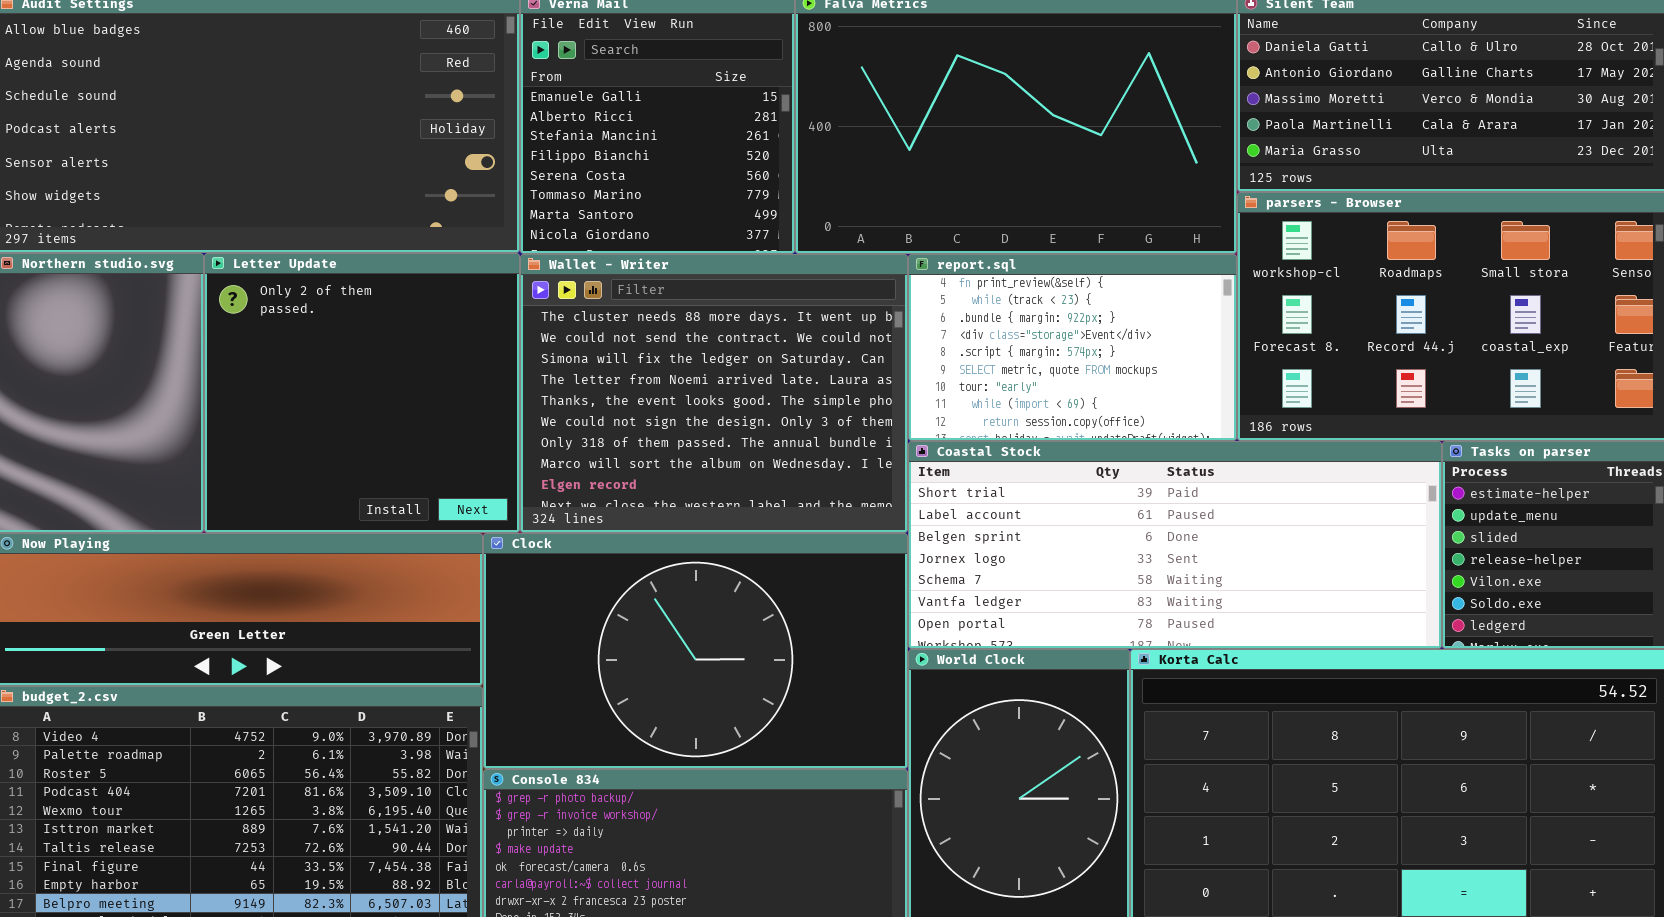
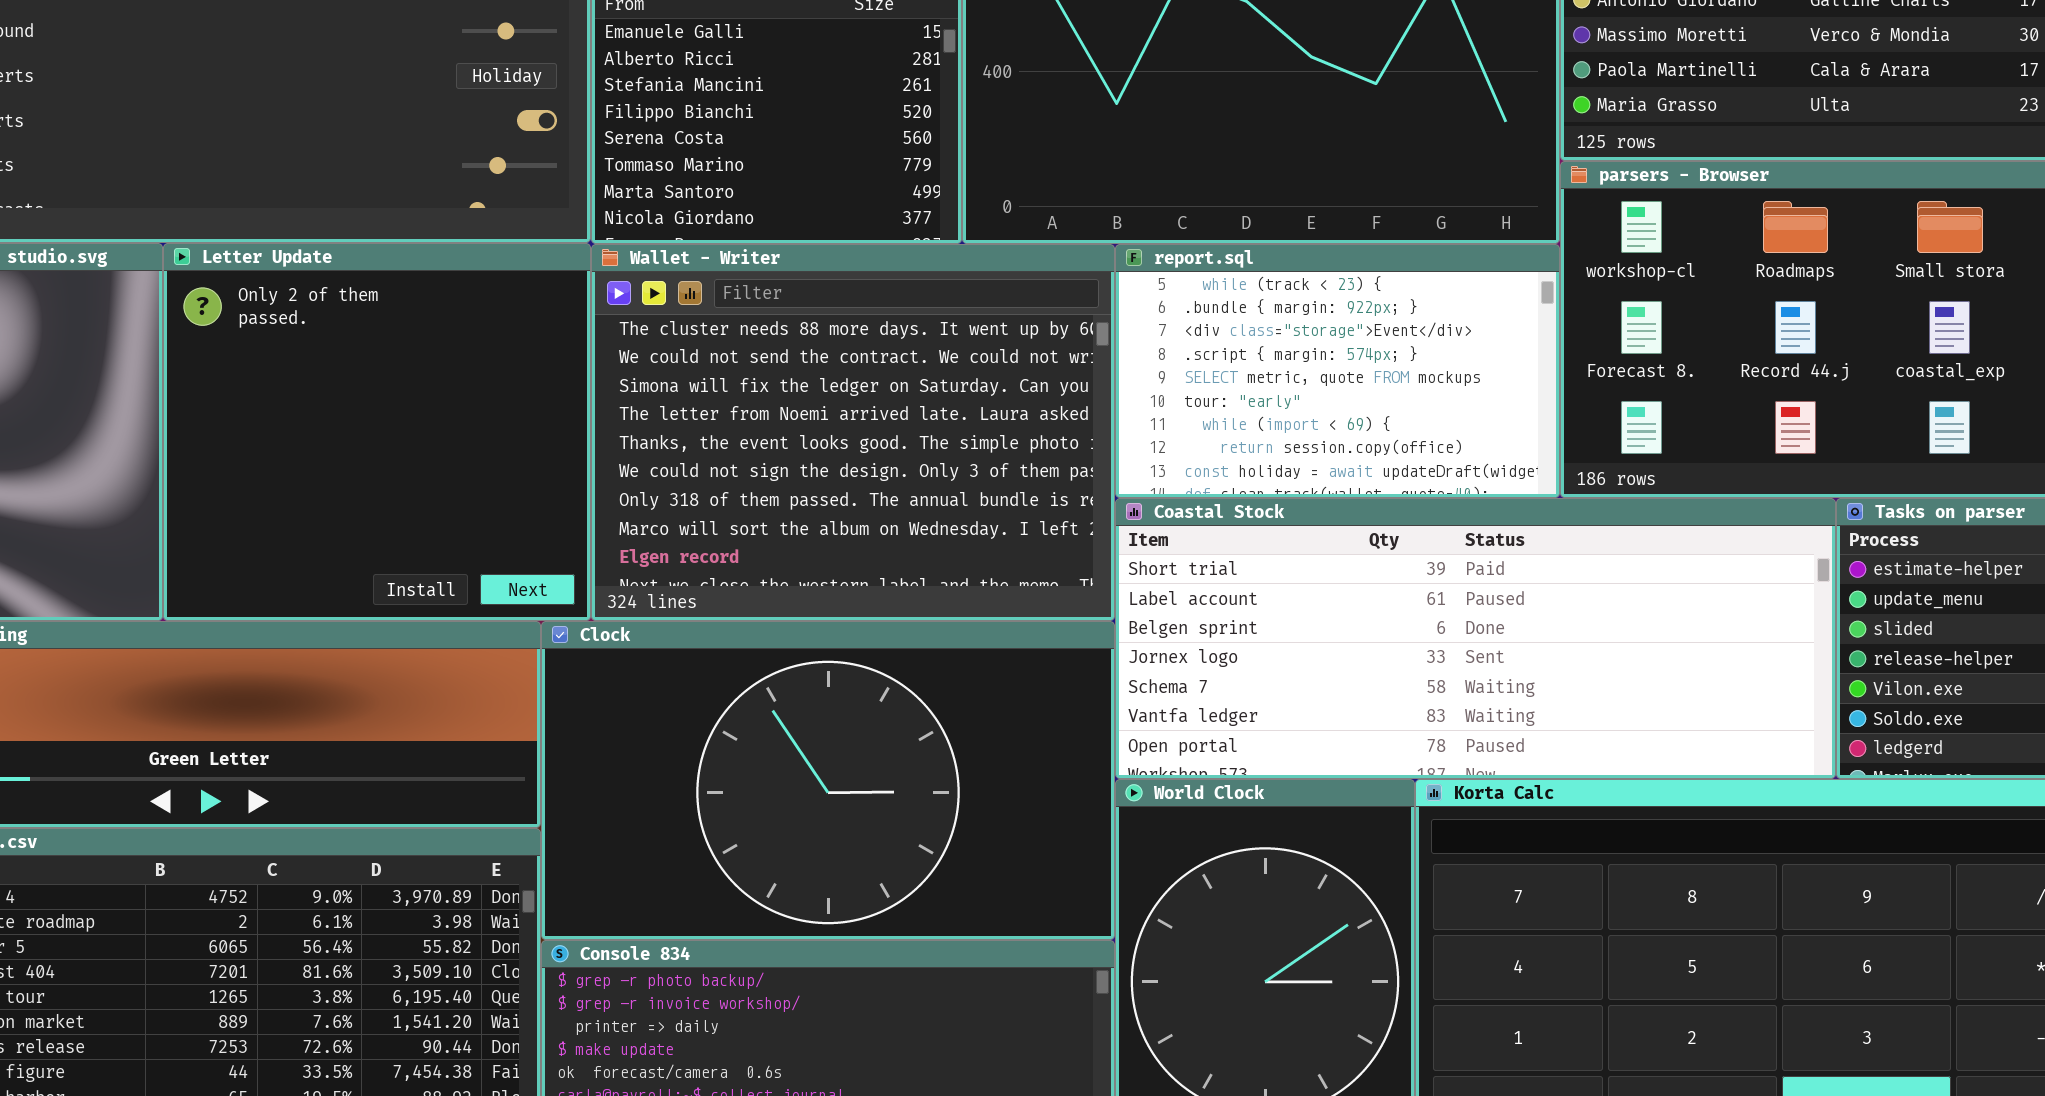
report.sql: [908,254,1237,441] -> [1115,244,1560,498], scrolled down 1 row

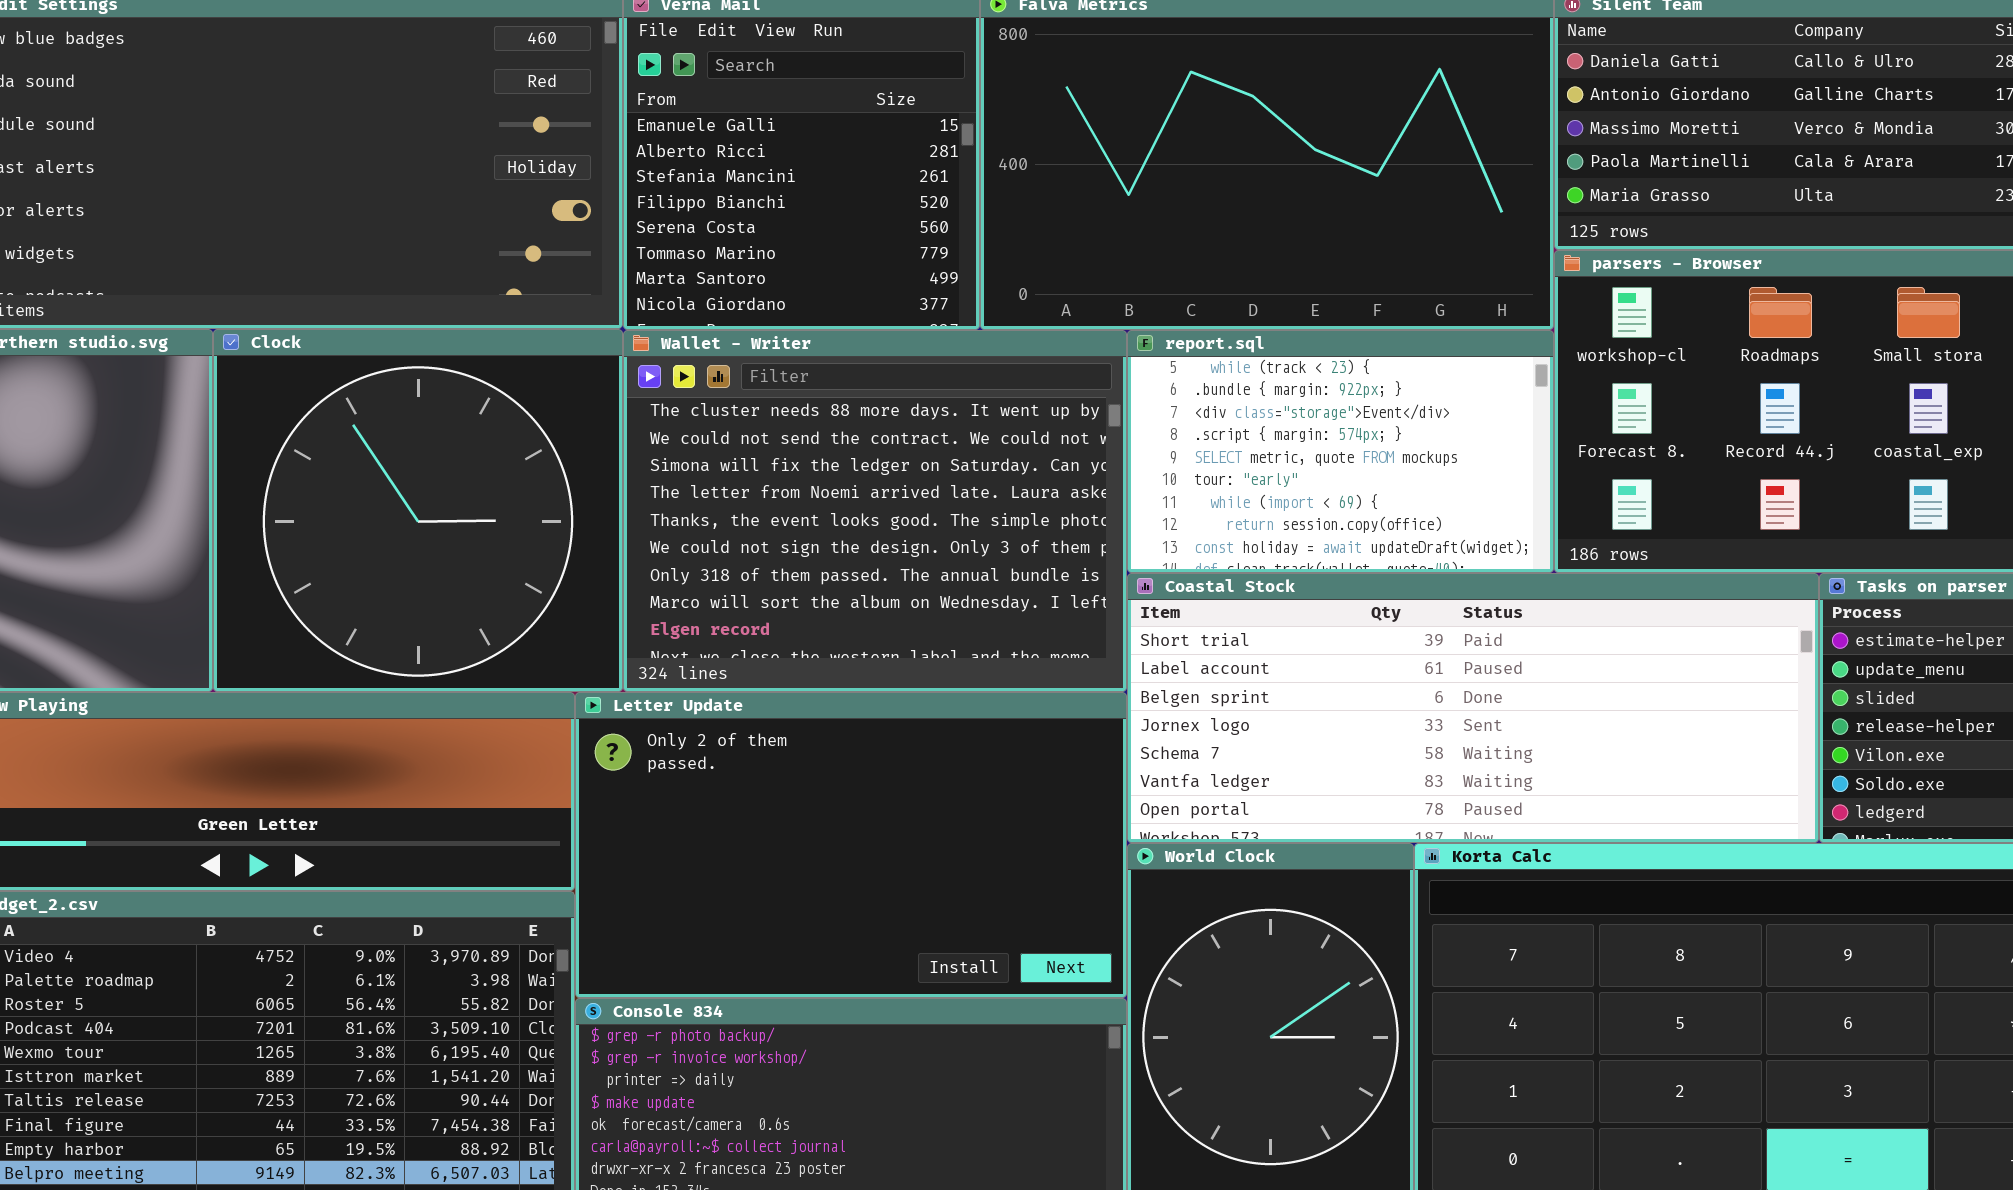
Letter Update: [163,243,591,621] -> [575,692,1127,998], moved, resized
Clock: [541,621,1115,940] -> [213,329,623,692], moved, resized

